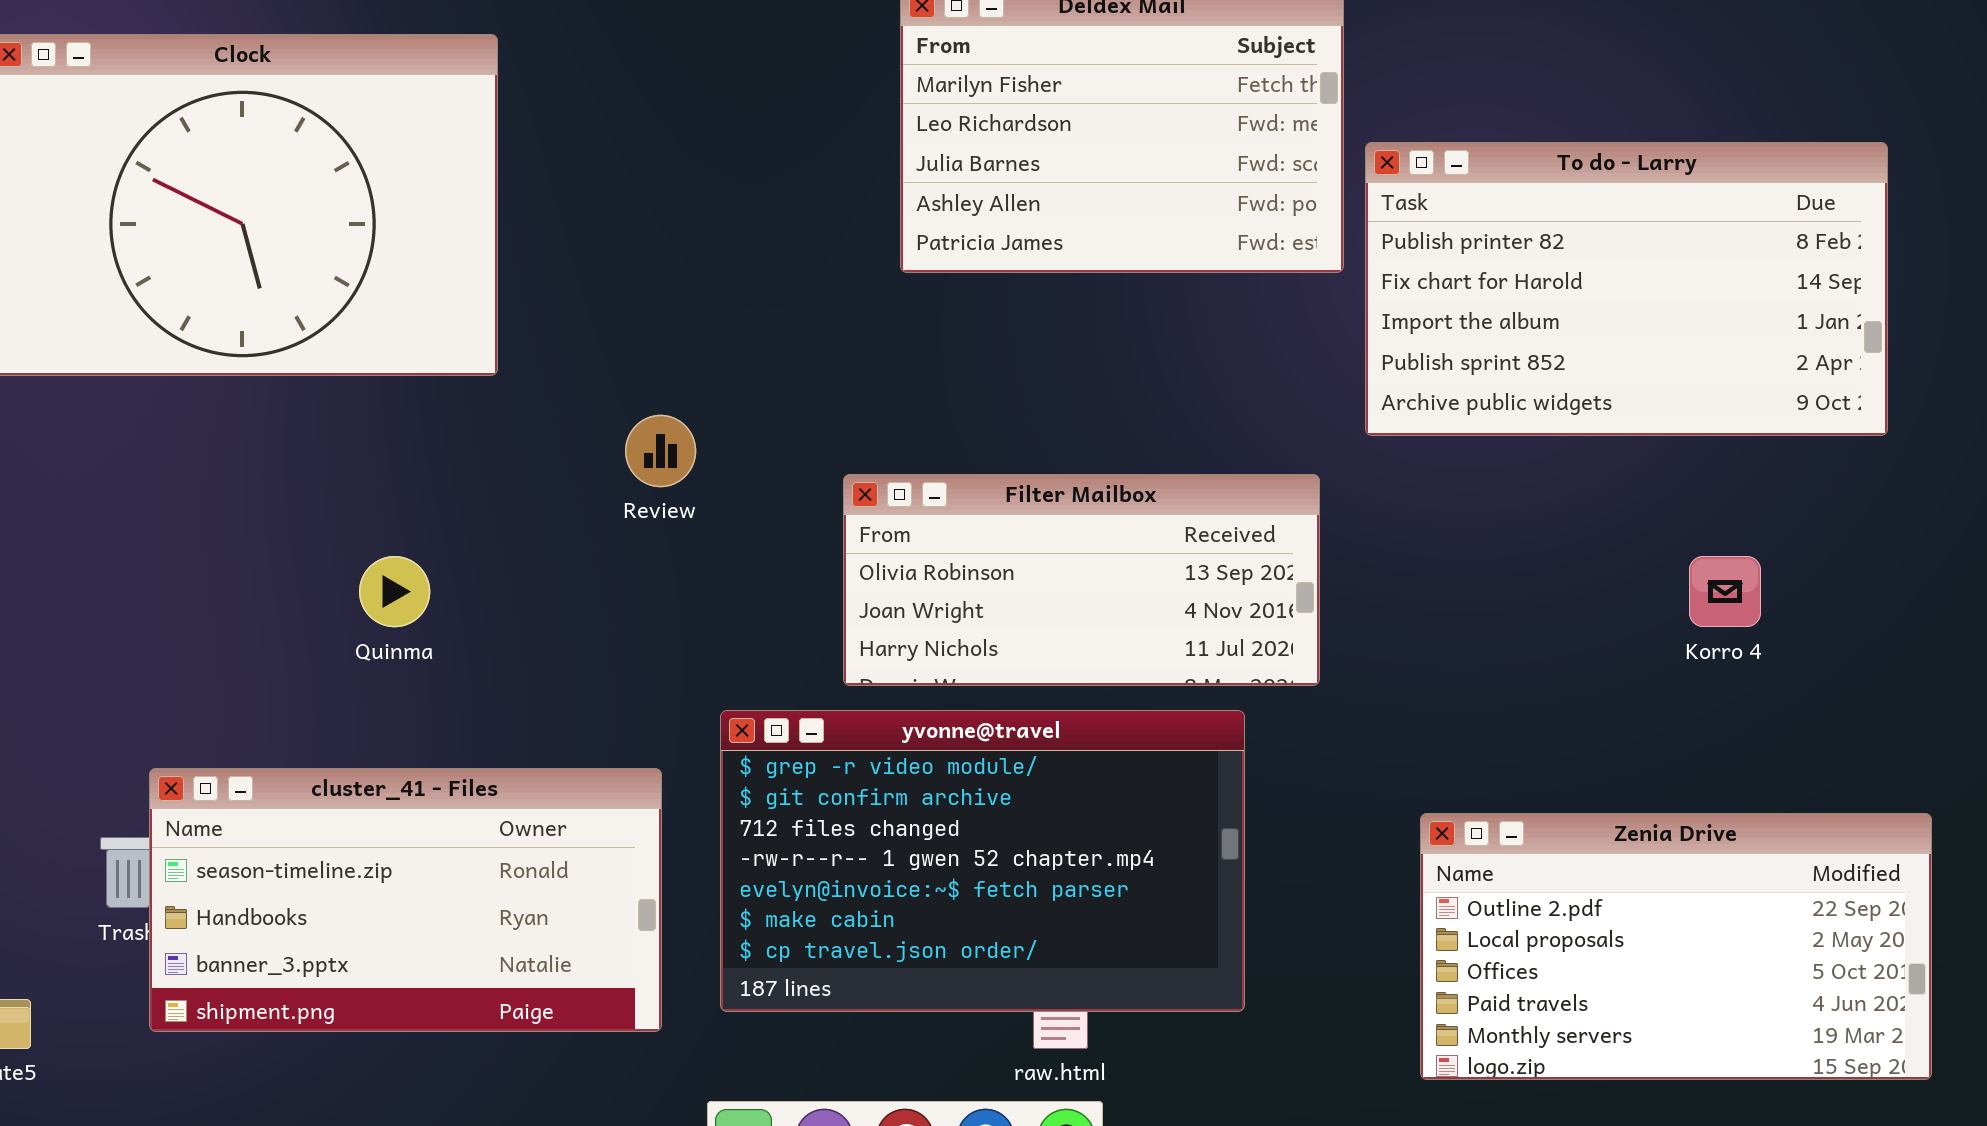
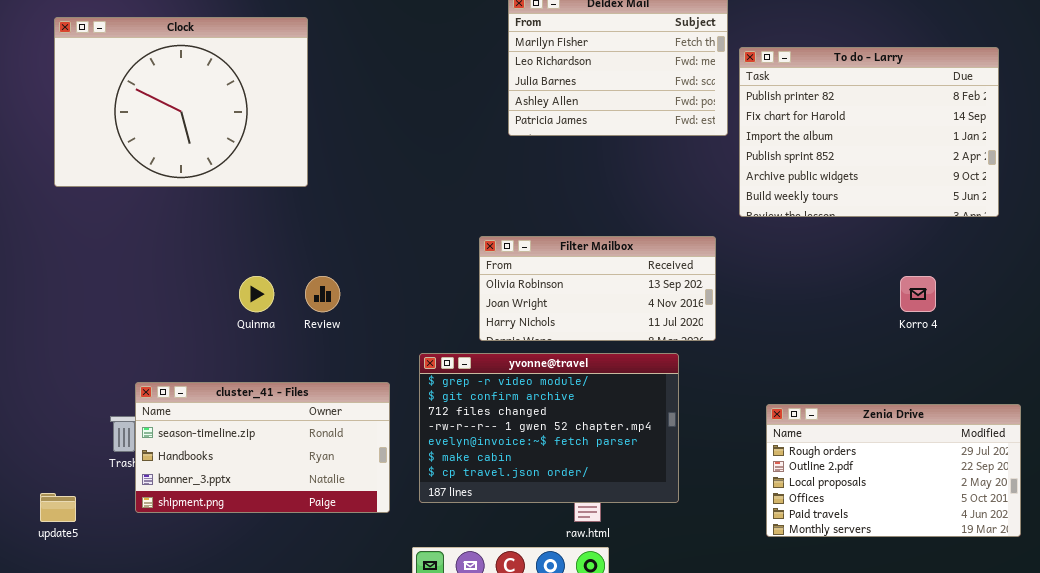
To do - Larry: [1365,142,1888,436] -> [739,47,999,217], resized
Review: [625,415,696,487] -> [305,276,340,312], moved
Zenia Drive: [1420,813,1932,1080] -> [766,404,1021,537], scrolled up 1 row

